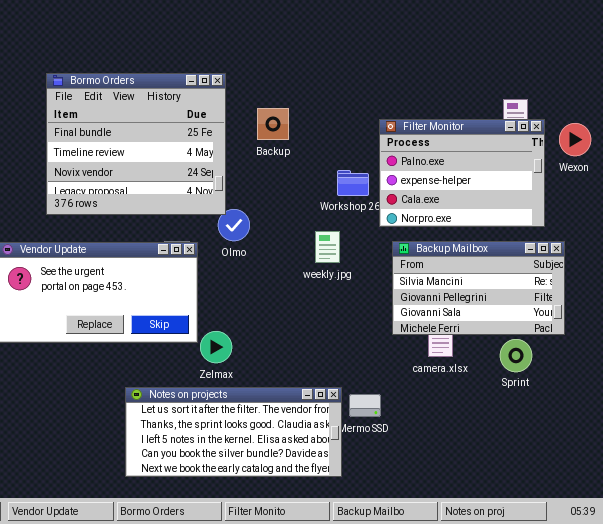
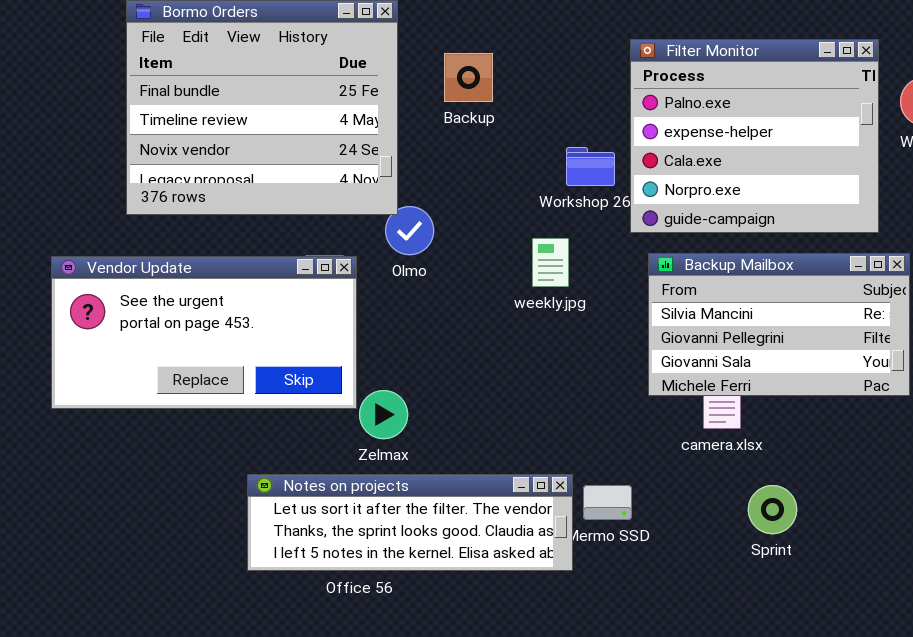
Filter Monitor: [379,119,545,227] -> [630,39,879,233], resized
Sprint: [500,339,532,372] -> [748,485,797,534], moved
Notes on projects: [125,387,342,477] -> [247,474,573,571], resized

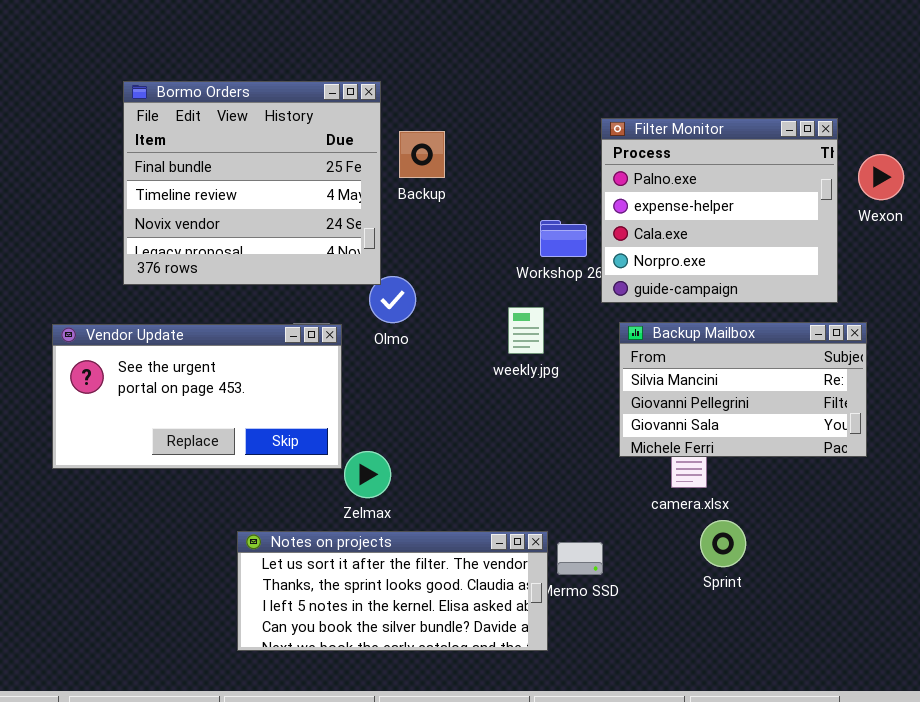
Backup: [444,53,493,102] -> [399,131,445,178], moved
Notes on projects: [247,474,573,571] -> [237,531,548,651], resized
Sprint: [748,485,797,534] -> [700,520,746,567], moved

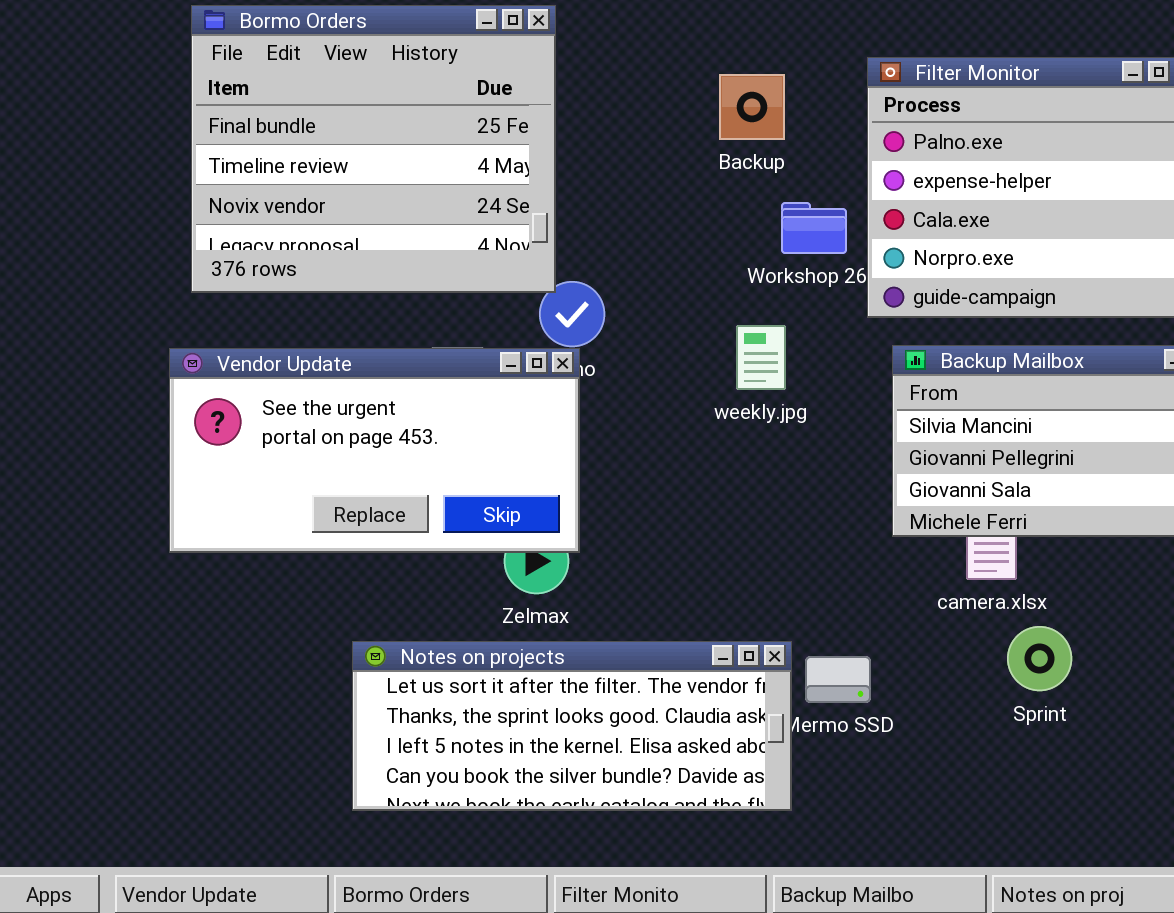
Backup: [399,131,445,178] -> [719,74,785,140], moved
Vendor Update: [52,324,342,469] -> [169,348,580,553], moved

